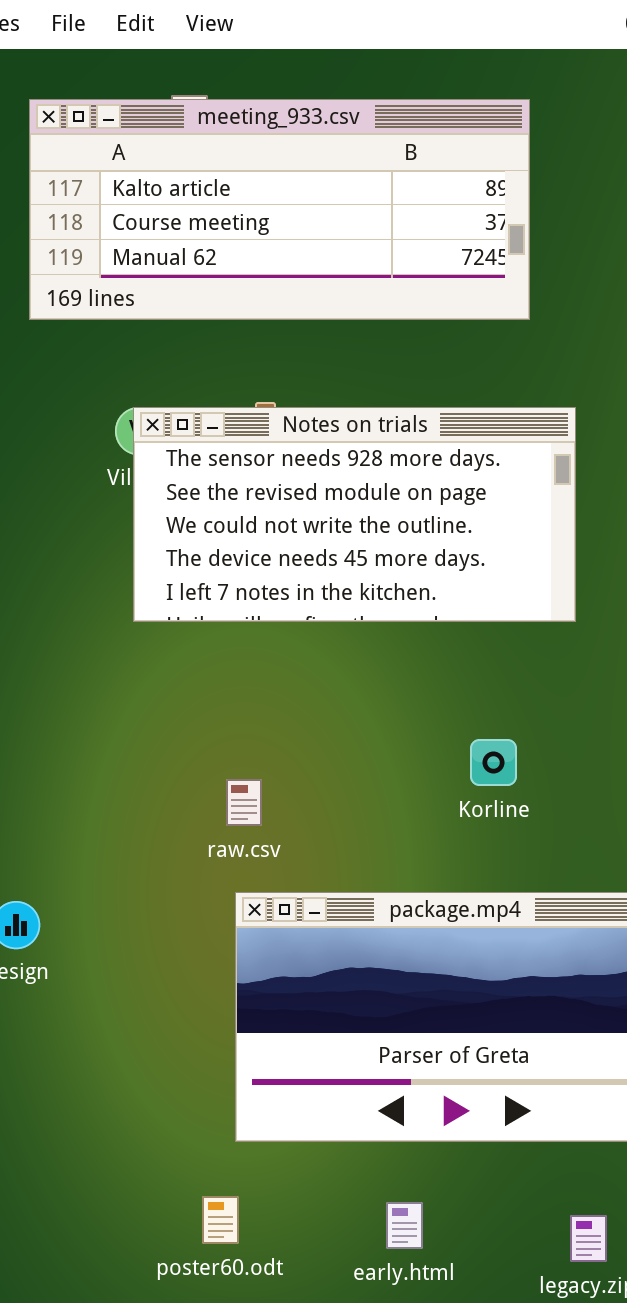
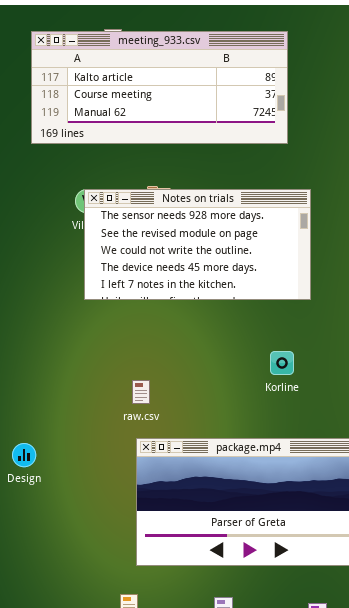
Korline: [470,739,517,786] -> [270,351,294,375], moved

